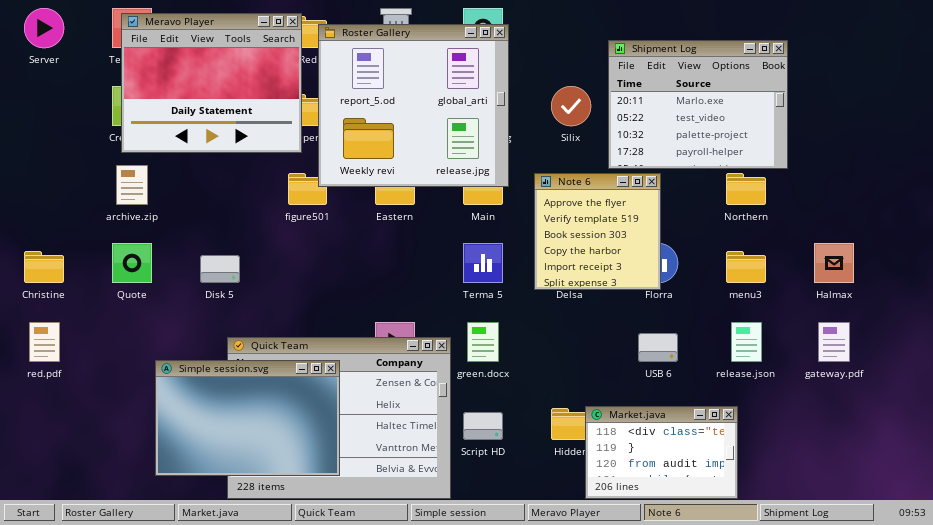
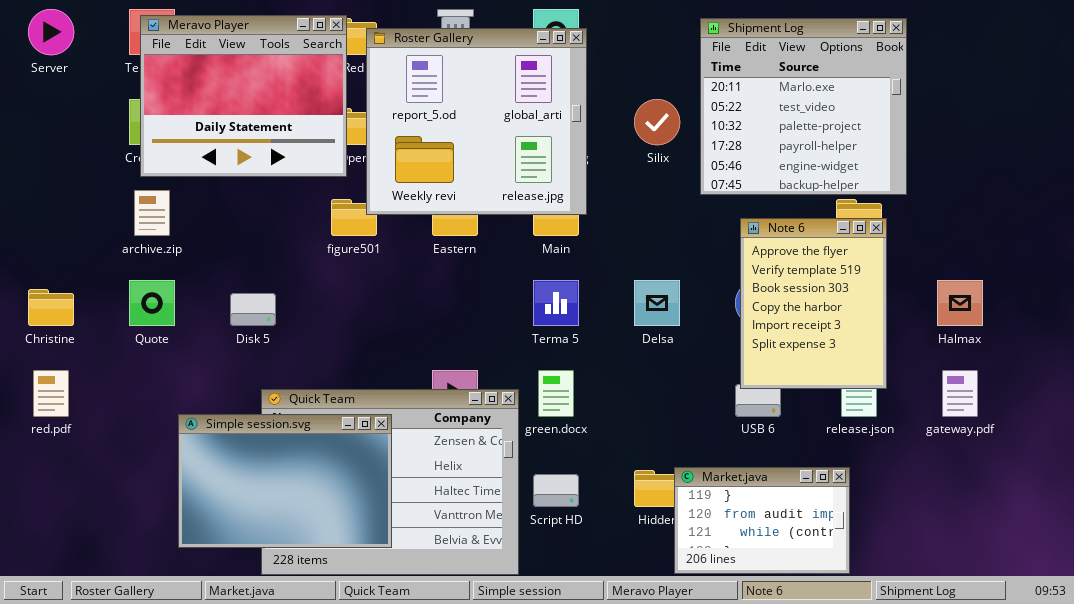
Shipment Log: [608,40,788,169] -> [700,18,907,195], resized
Note 6: [534,173,661,290] -> [740,218,887,389], moved, resized
Market.java: [585,406,738,499] -> [674,467,850,574], scrolled down 1 row

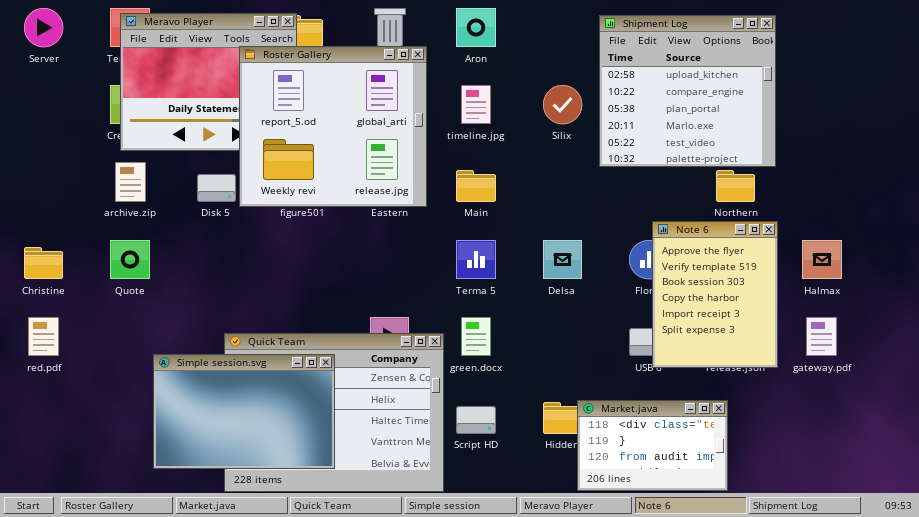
Shipment Log: [700,18,907,195] -> [599,15,776,167], scrolled up 3 rows
Roster Gallery: [366,28,587,215] -> [239,46,427,207], moved
Note 6: [740,218,887,389] -> [652,221,778,368], moved
Disk 5: [230,293,276,326] -> [197,174,236,202], moved
Market.java: [674,467,850,574] -> [577,400,728,491], scrolled up 1 row

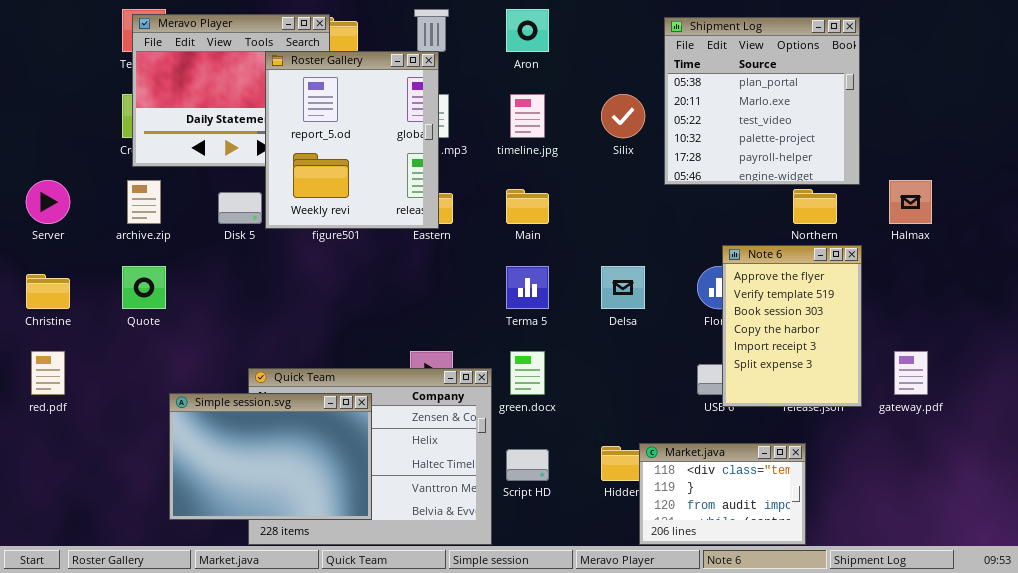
Server: [24,8,63,47] -> [26,180,70,224], moved
Shipment Log: [599,15,776,167] -> [664,17,860,185], scrolled down 2 rows
Roster Gallery: [239,46,427,207] -> [265,51,439,229], resized
Halmax: [802,240,842,279] -> [889,180,932,224], moved

